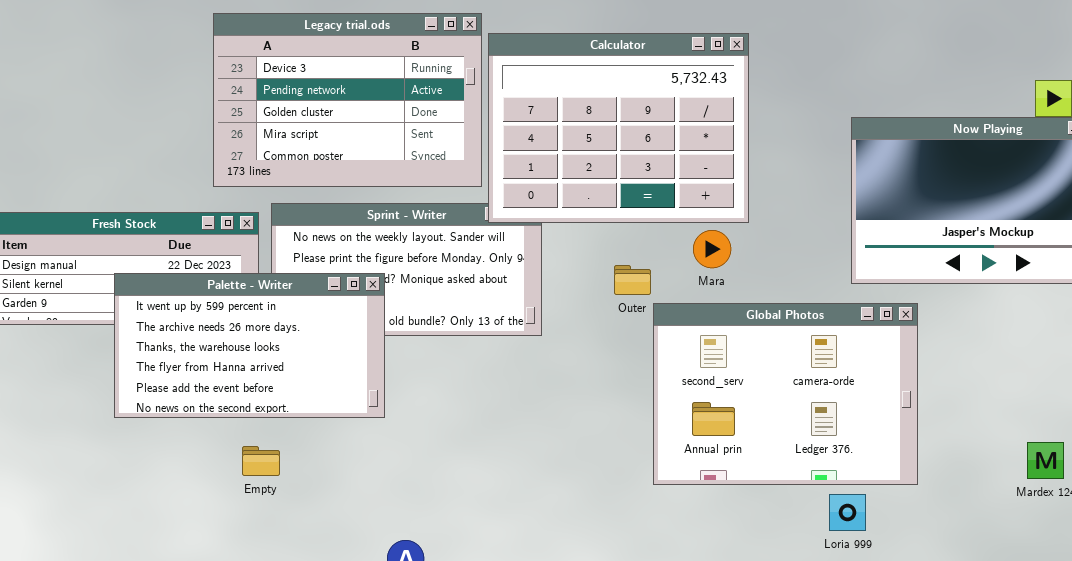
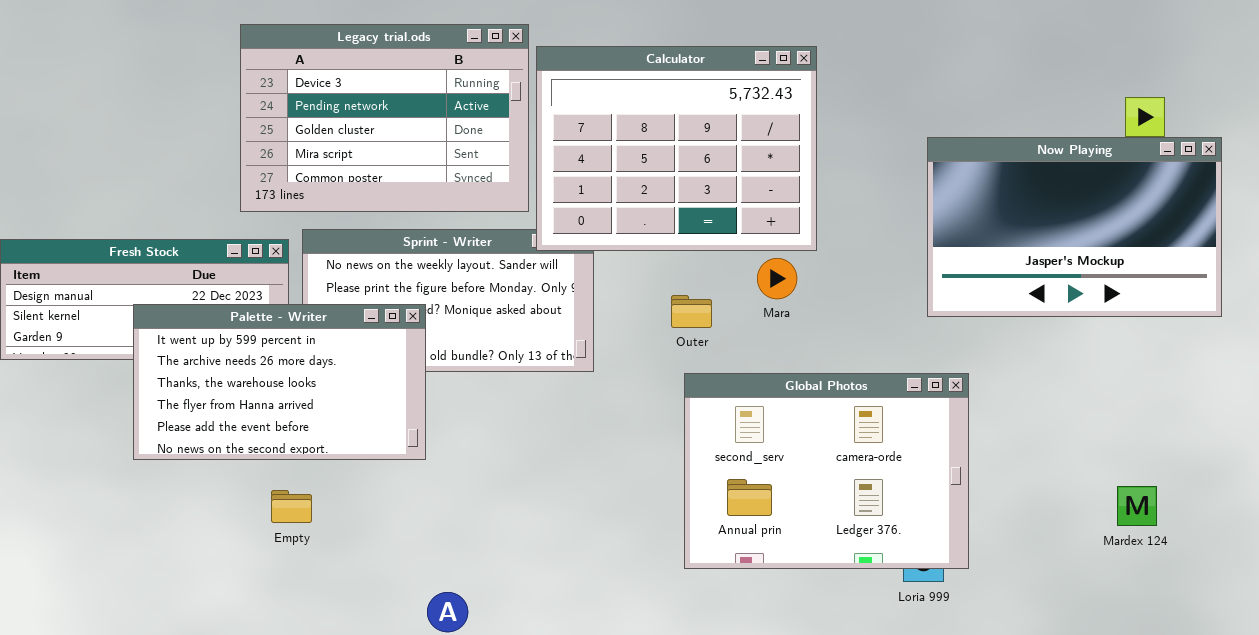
Global Photos: [653,303,918,485] -> [684,373,969,569], moved

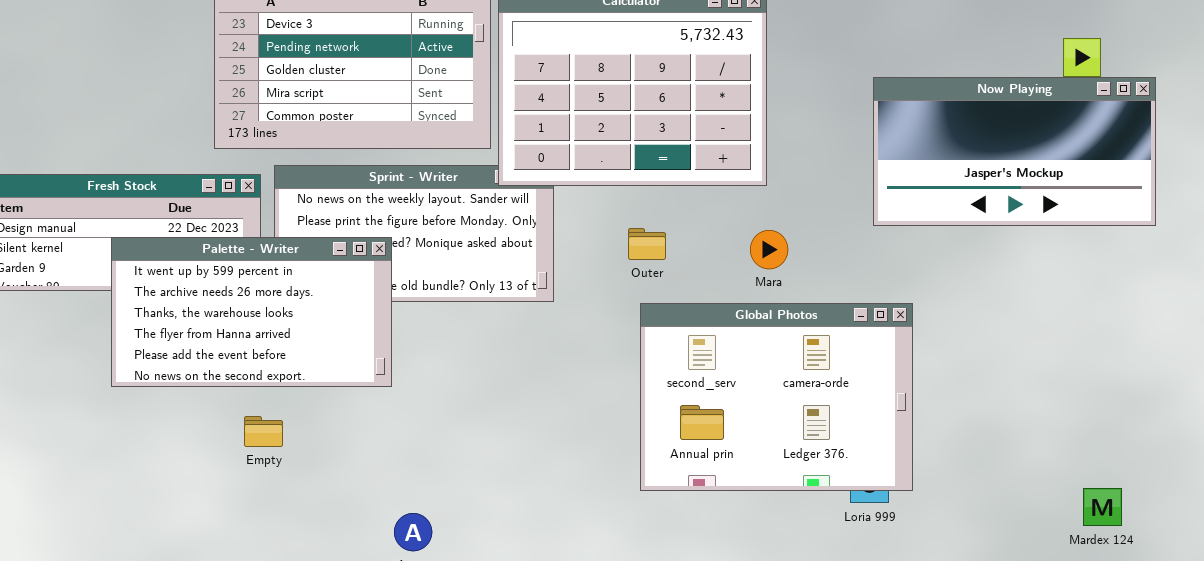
Now Playing: [927,137,1222,317] -> [873,77,1156,226], resized
Mara: [757,258,797,299] -> [750,230,788,269], moved
Mardex 124: [1117,486,1157,526] -> [1083,488,1122,526], moved

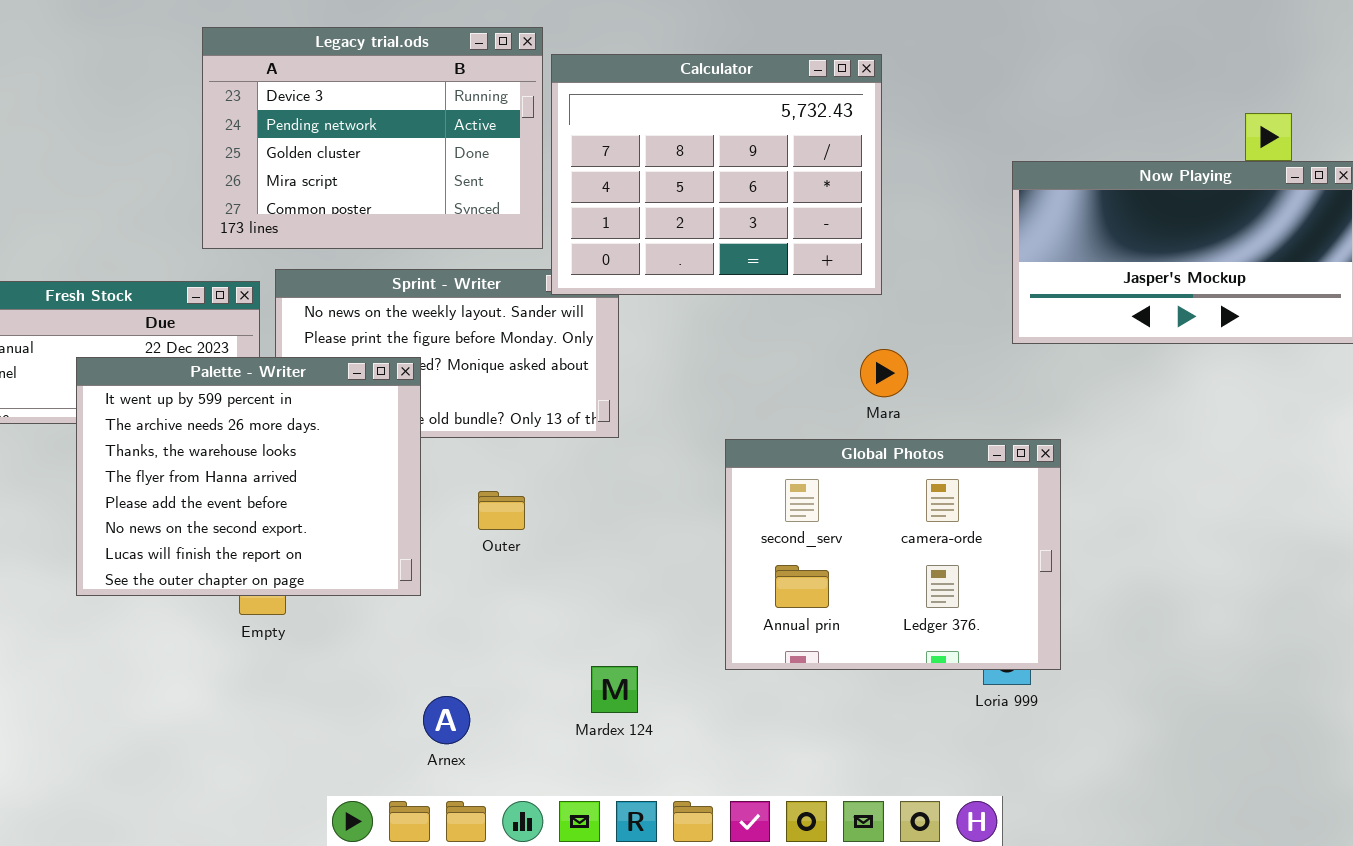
Outer: [628,228,666,260] -> [478,491,525,530], moved
Palette - Writer: [111,237,392,387] -> [76,357,421,596], resized
Mardex 124: [1083,488,1122,526] -> [591,666,638,713], moved

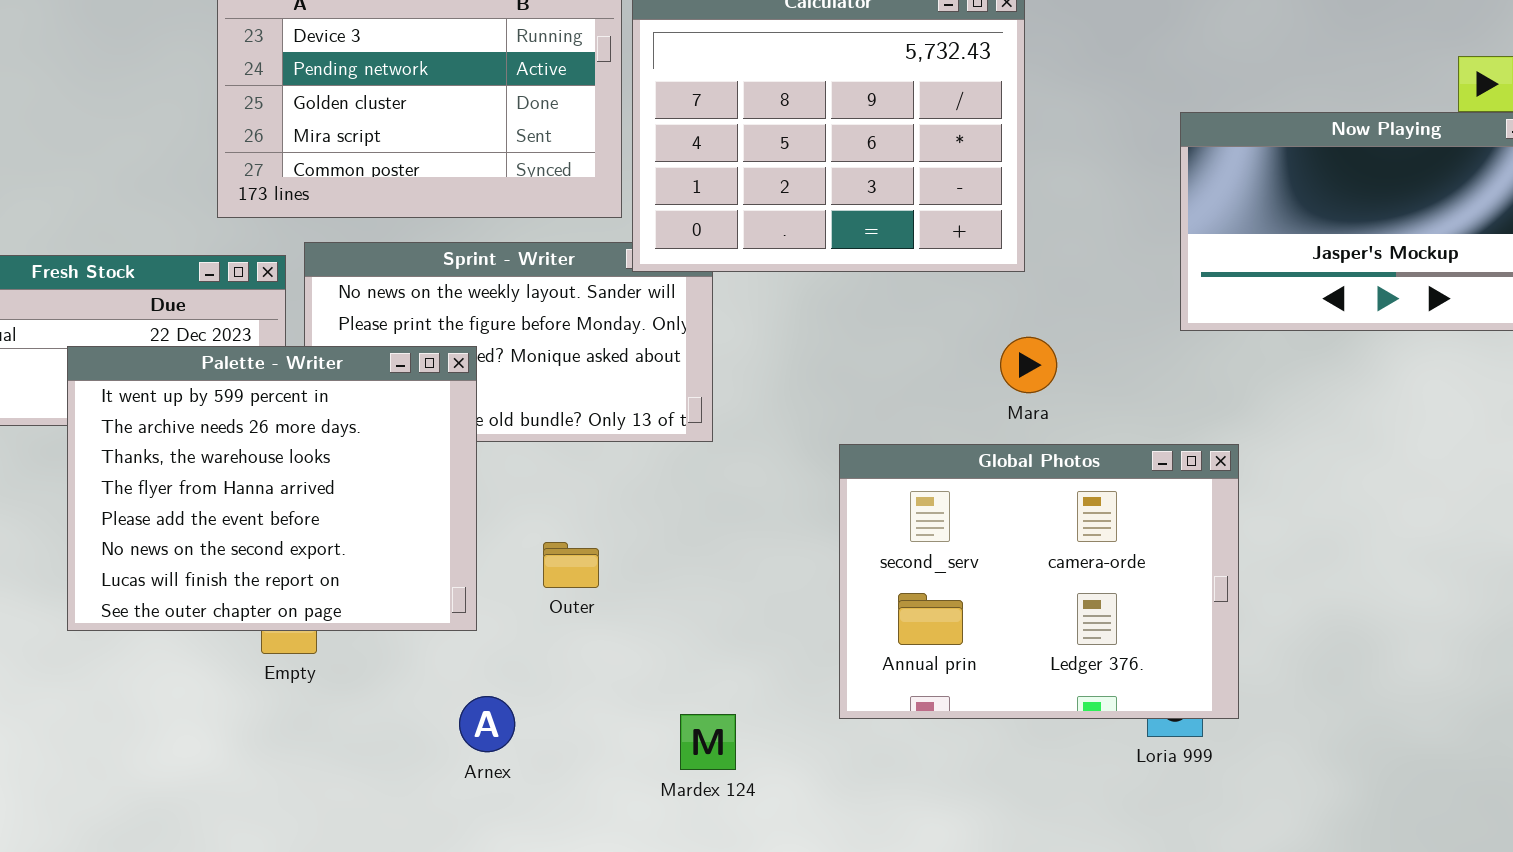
Outer: [478,491,525,530] -> [543,542,599,588], moved
Arnex: [423,696,470,744] -> [459,696,515,752], moved

